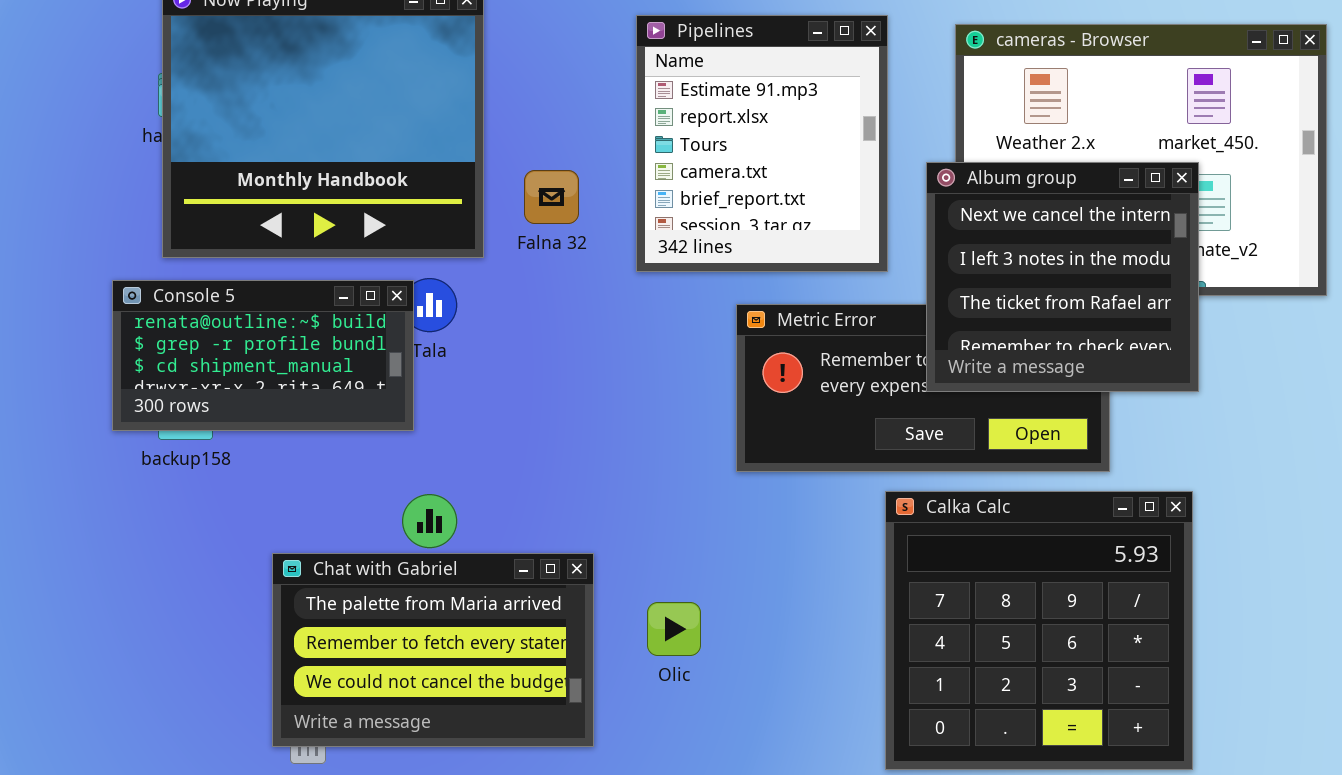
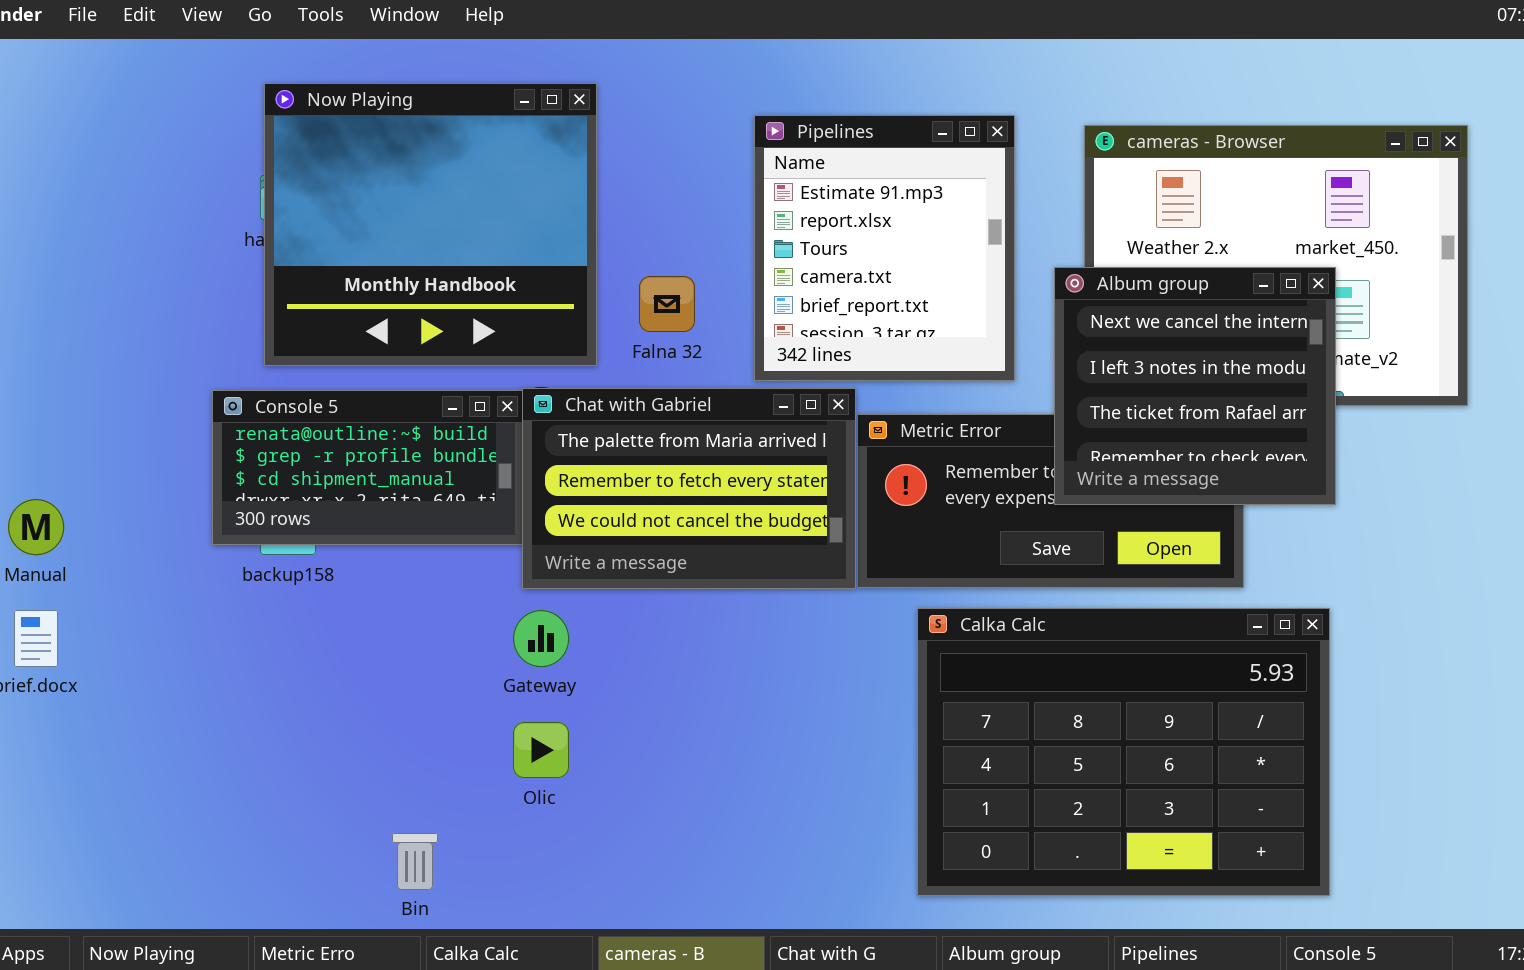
Calka Calc: [885,491,1193,770] -> [917,608,1330,896], resized
Chat with Gabriel: [272,553,594,747] -> [522,388,856,589], moved
Olic: [647,602,701,656] -> [513,722,569,778], moved

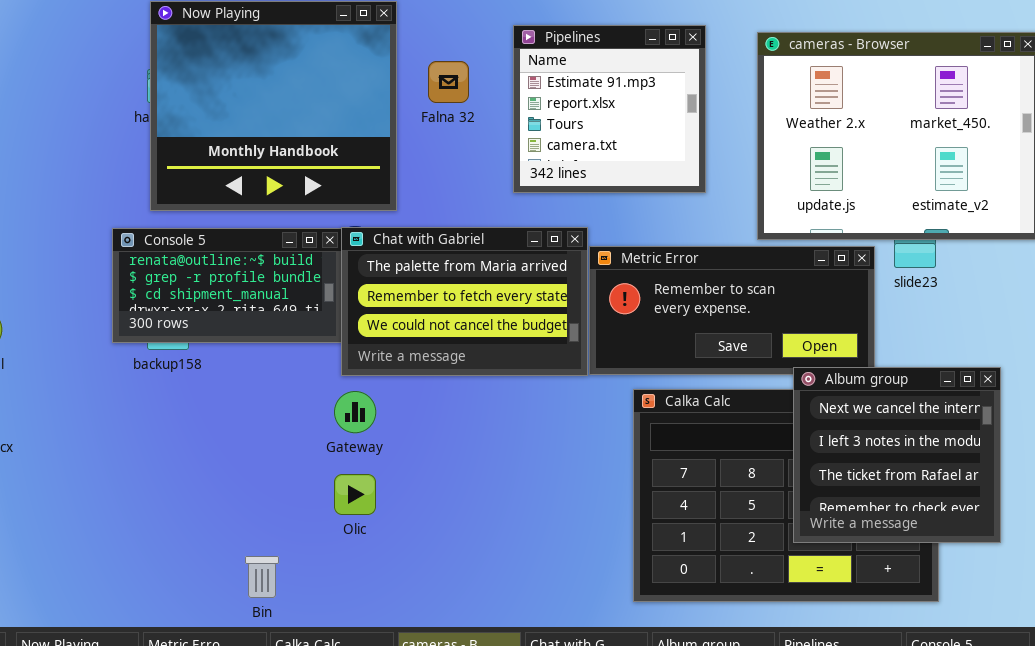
Pipelines: [754,115,1015,381] -> [513,25,706,193], resized
Album group: [1054,267,1336,505] -> [793,367,1001,543], moved
Falna 32: [639,276,695,332] -> [428,61,469,103], moved

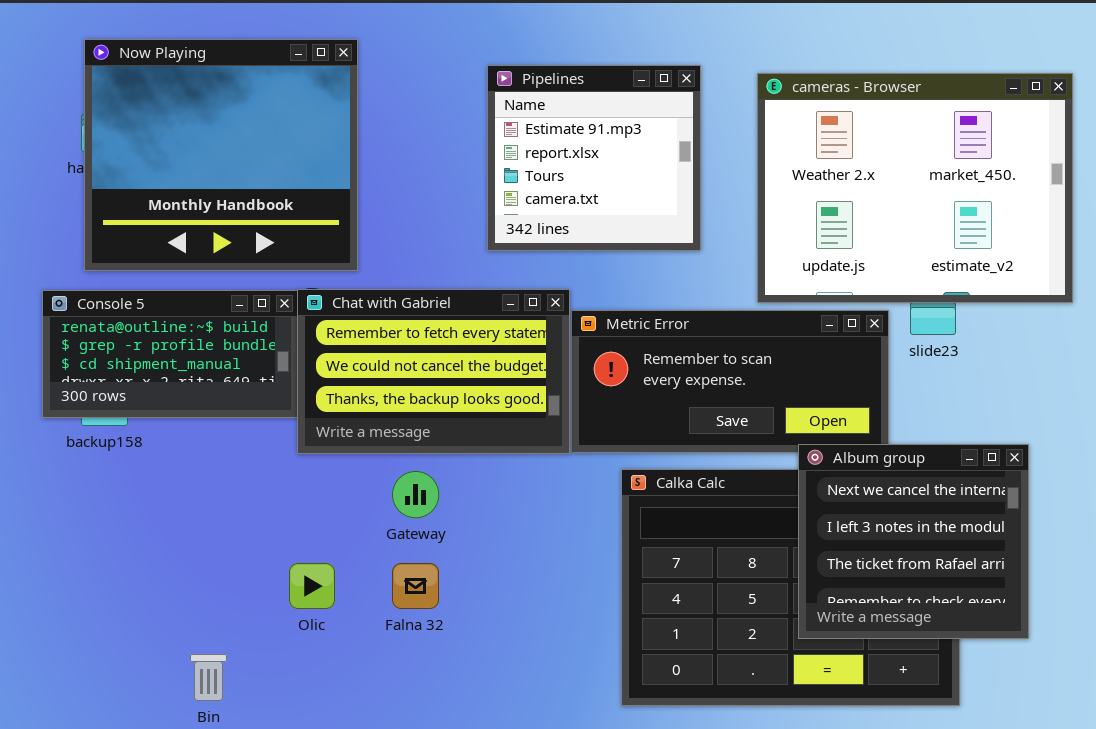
Falna 32: [428,61,469,103] -> [392,563,439,609], moved
Chat with Gabriel: [341,227,588,376] -> [297,289,570,454], scrolled down 1 row
Gateway: [334,391,376,433] -> [392,471,439,518], moved

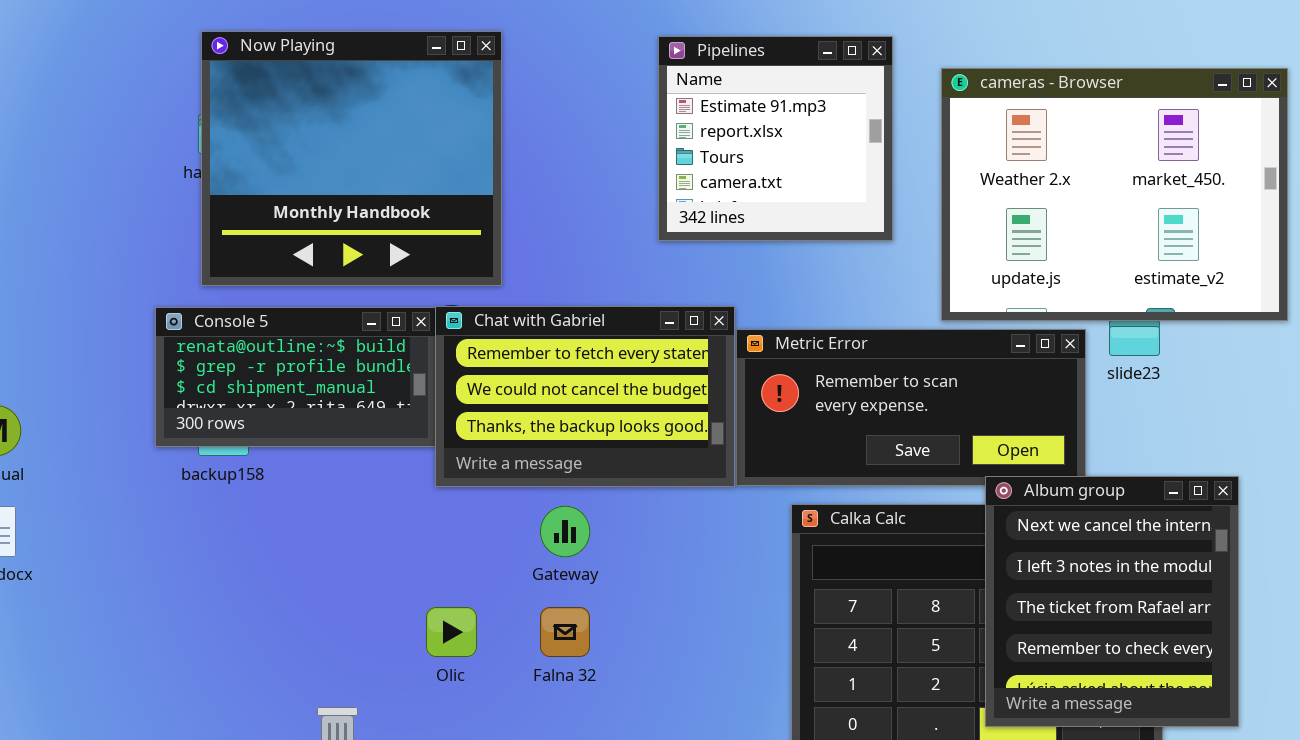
Pipelines: [487,65,701,251] -> [658,36,893,241], moved
Album group: [798,444,1029,639] -> [985,476,1239,727], resized

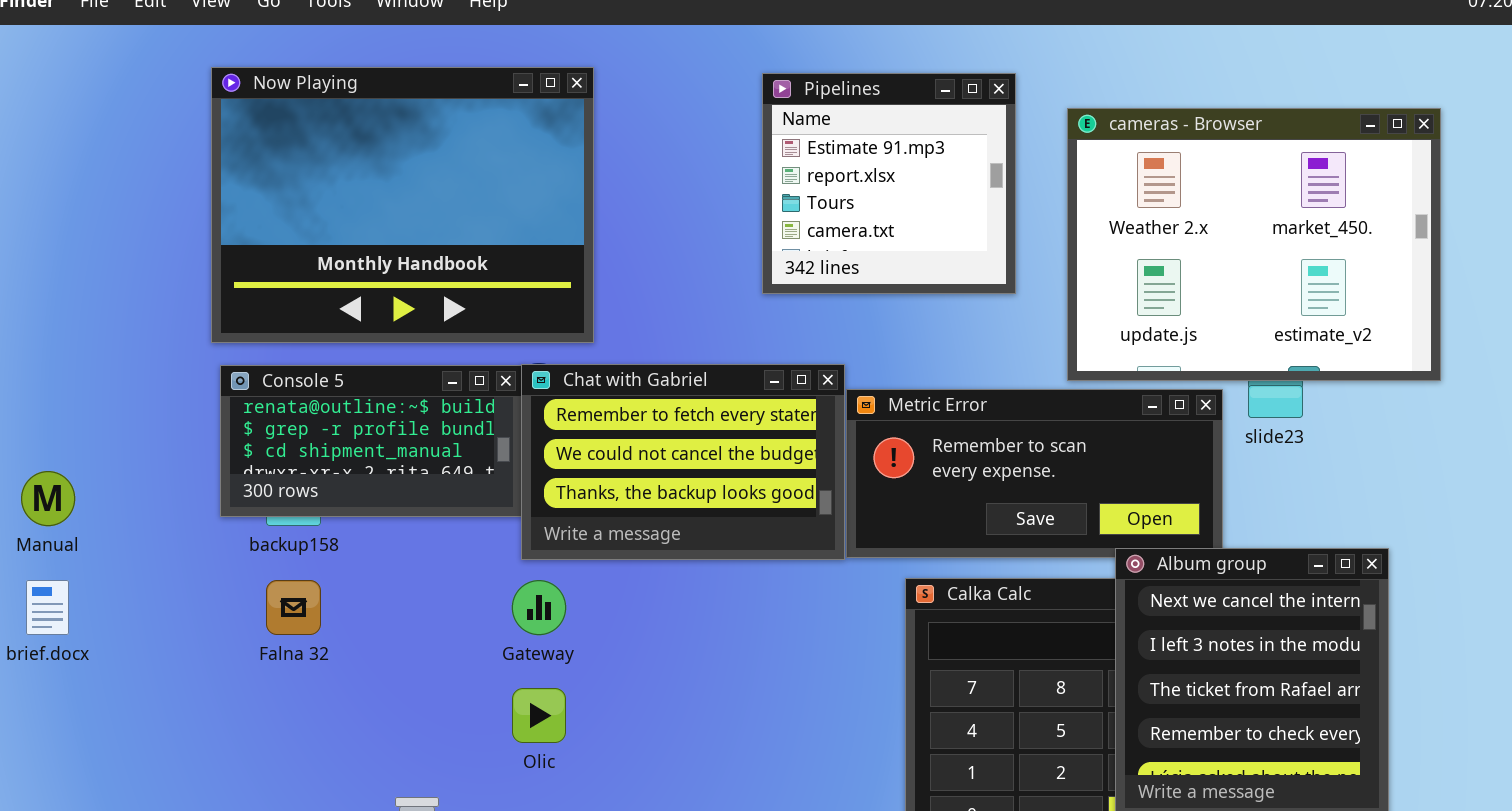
Now Playing: [201,31,502,286] -> [211,67,594,343], resized
Gateway: [540,506,590,557] -> [512,580,566,635], moved
Falna 32: [540,607,590,657] -> [266,580,321,635], moved

